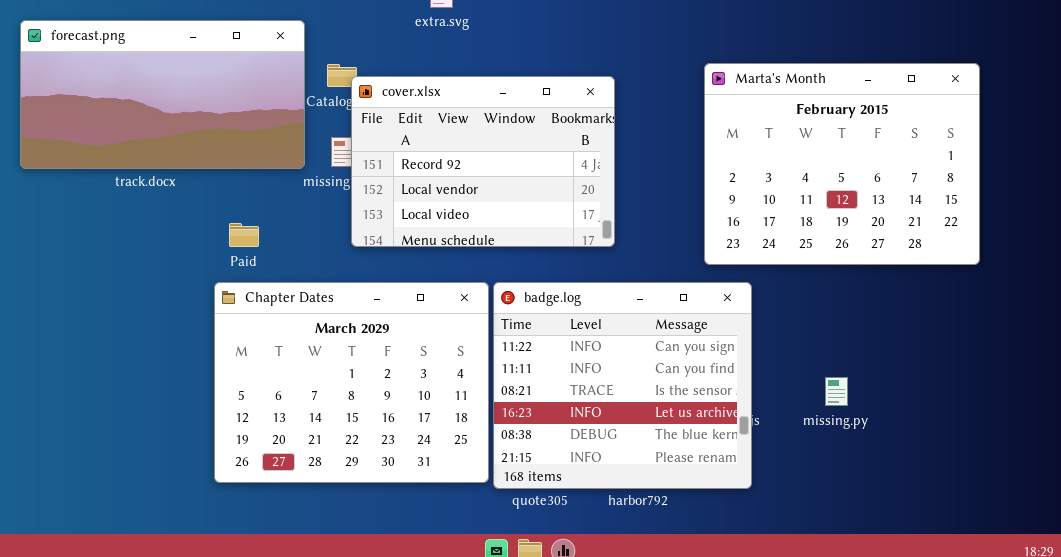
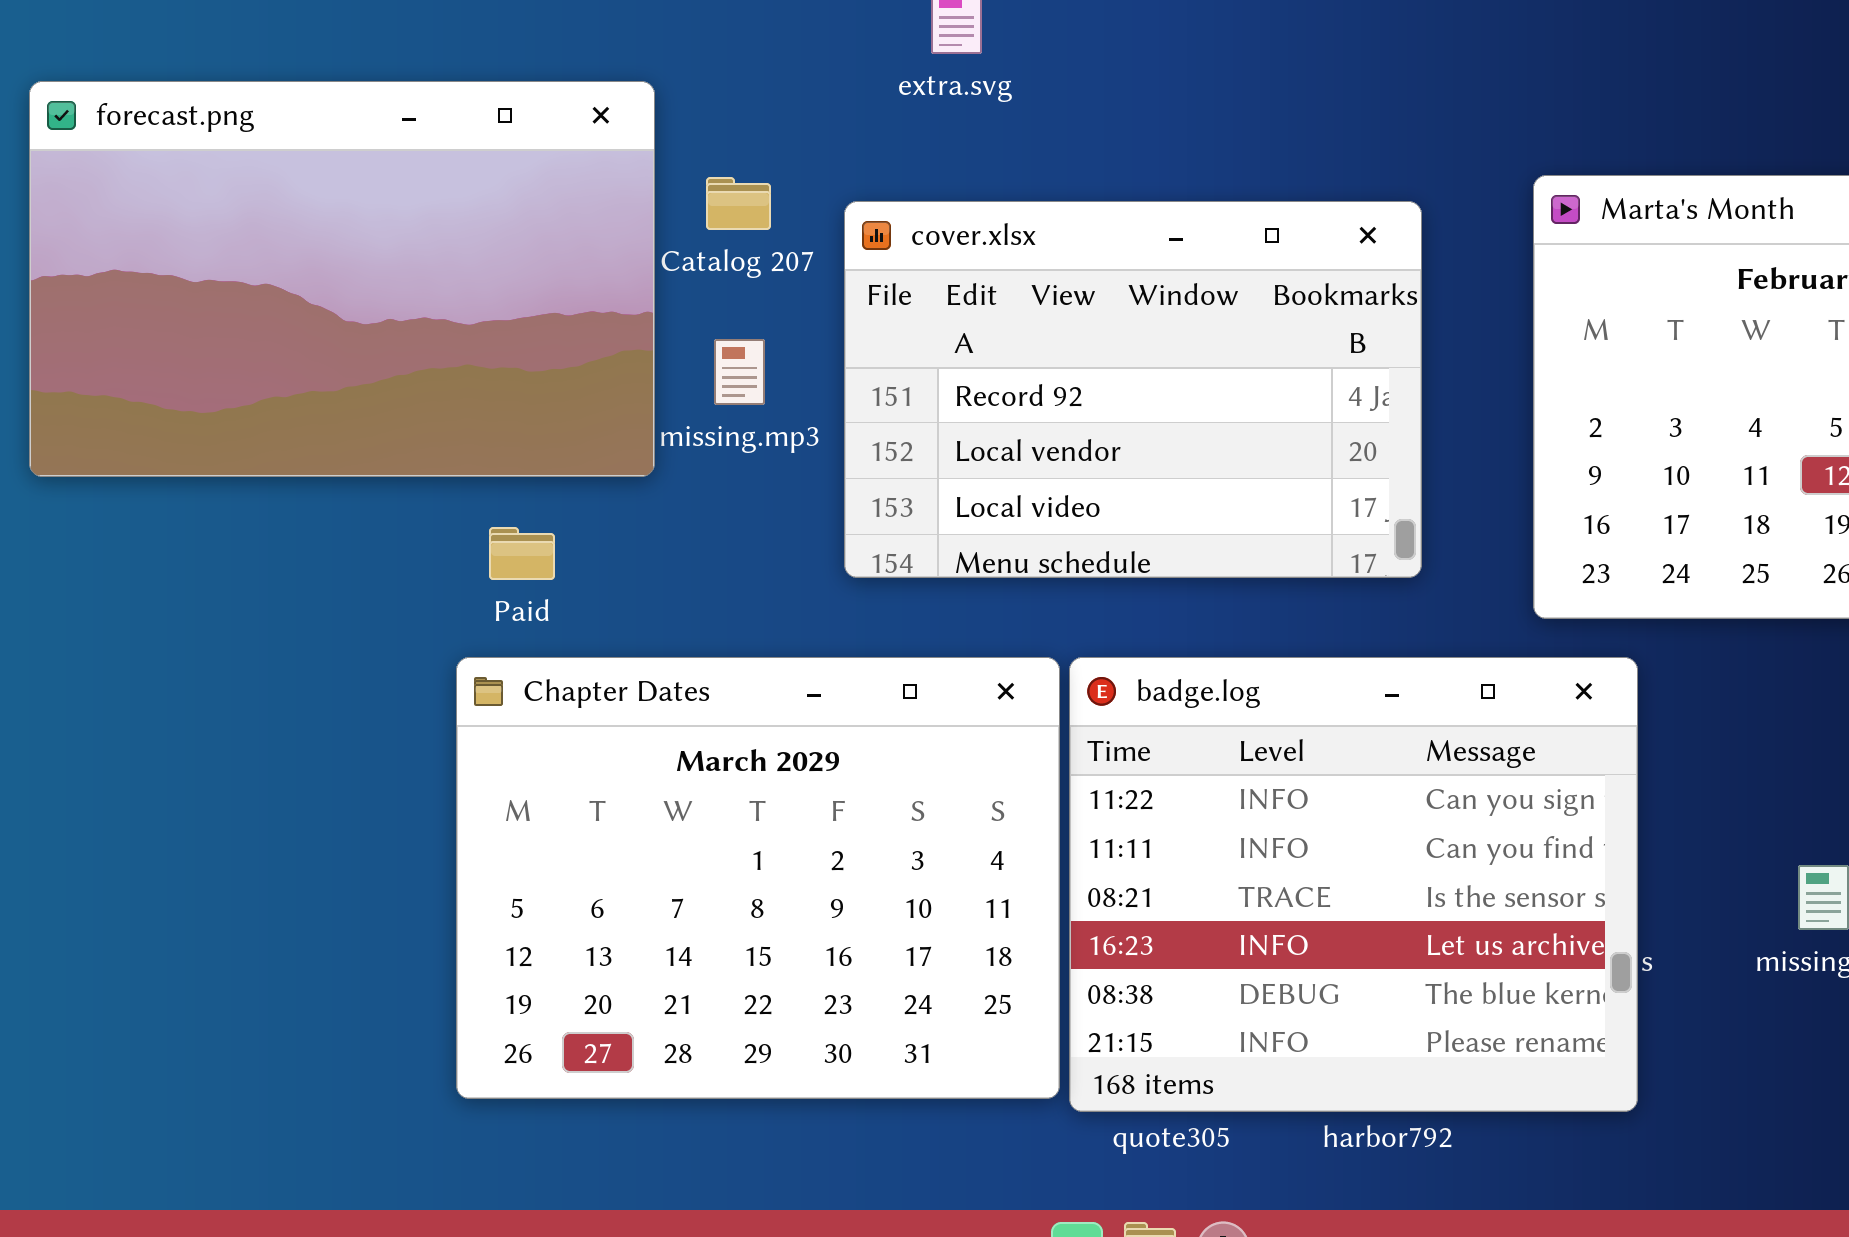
forecast.png: [20,20,305,169] -> [29,81,655,477], resized
cover.xlsx: [351,76,615,247] -> [844,201,1422,578], moved

